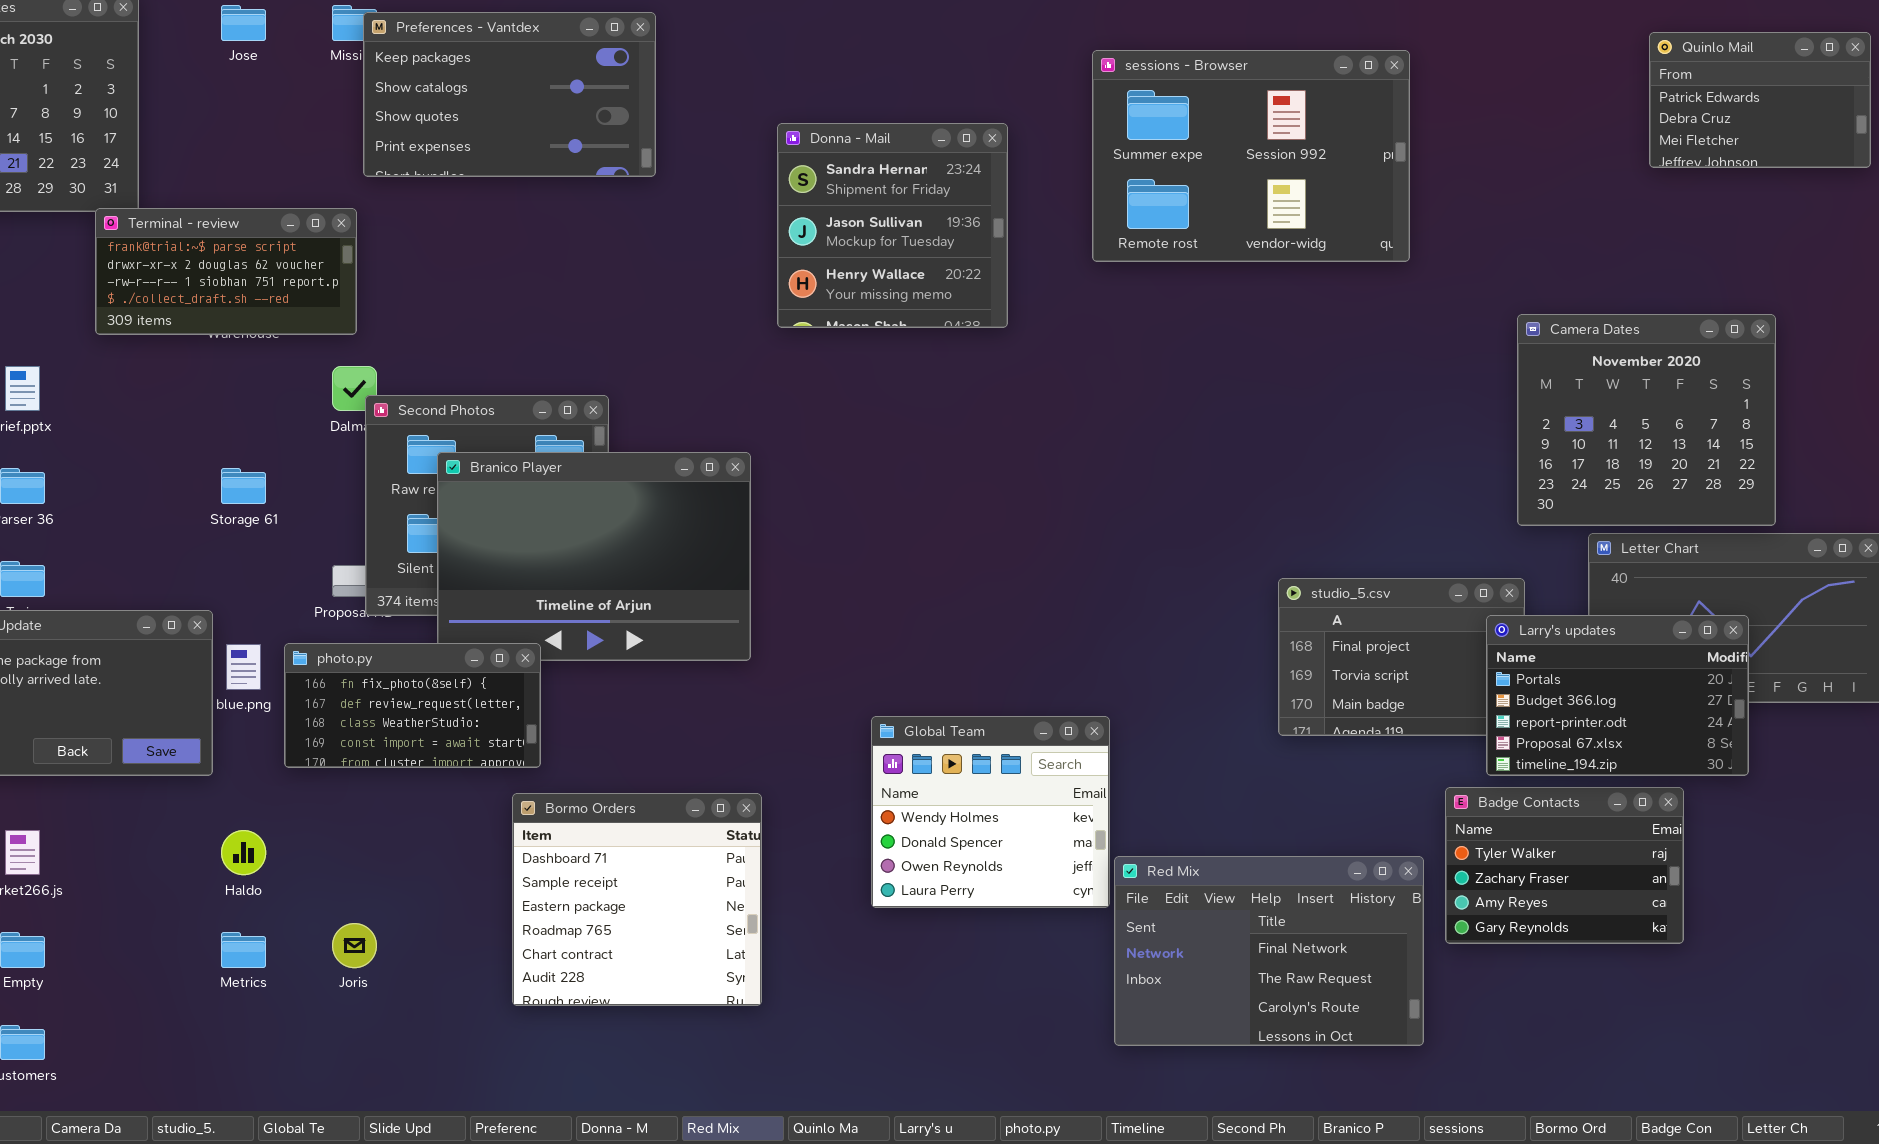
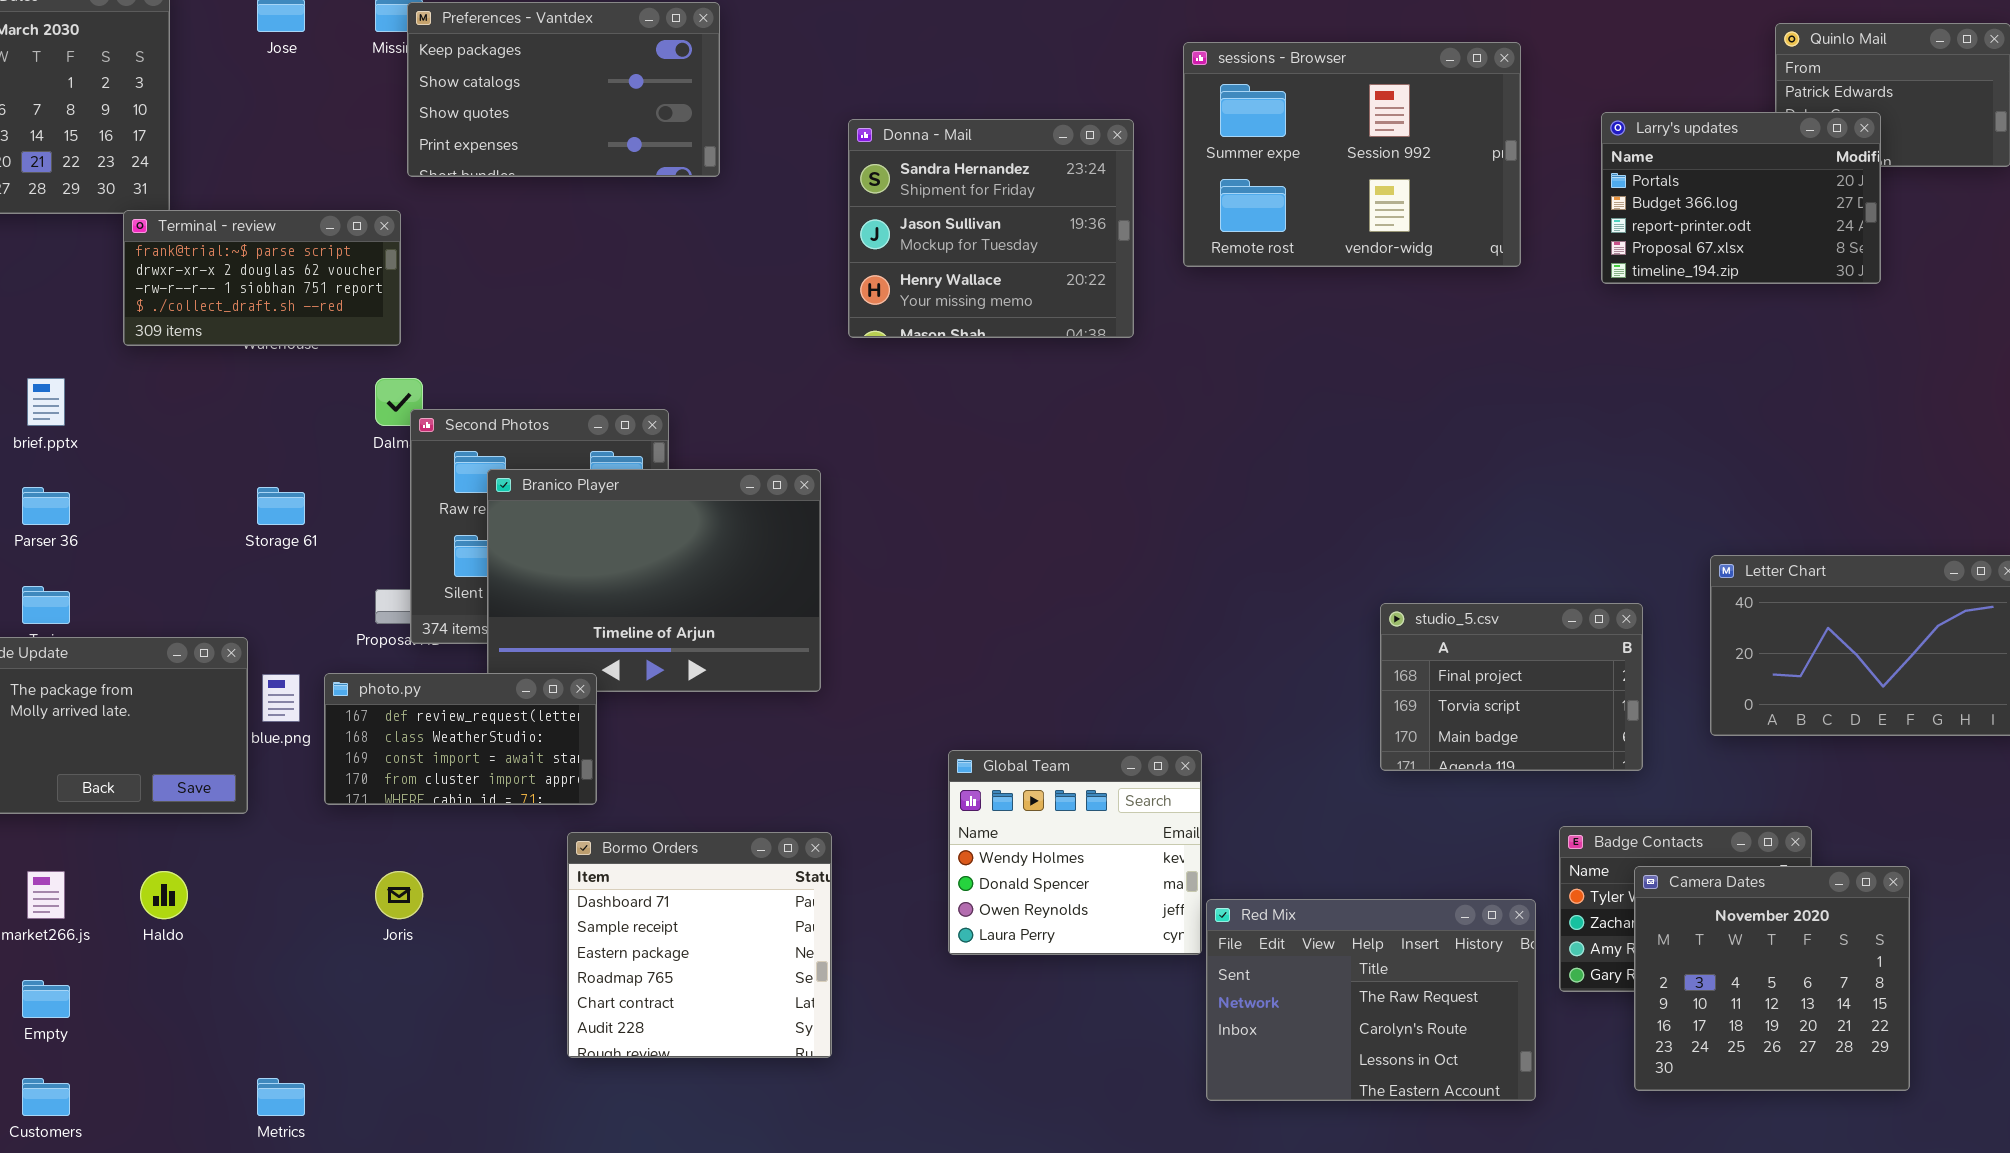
Donna - Mail: [777,123,1008,328] -> [848,119,1134,338], resized
Camera Dates: [1517,314,1776,526] -> [1634,866,1910,1091], moved
Larry's updates: [1486,615,1749,776] -> [1601,112,1881,284], moved
photo.py: [284,643,541,768] -> [324,673,597,805], scrolled down 1 row
Haldo: [221,830,266,875] -> [140,871,188,919], moved
Red Mix: [1114,856,1424,1046] -> [1206,899,1536,1101], scrolled down 1 row
Joris: [332,923,377,968] -> [375,871,423,919], moved
Metrics: [221,932,266,968] -> [257,1078,305,1116], moved

